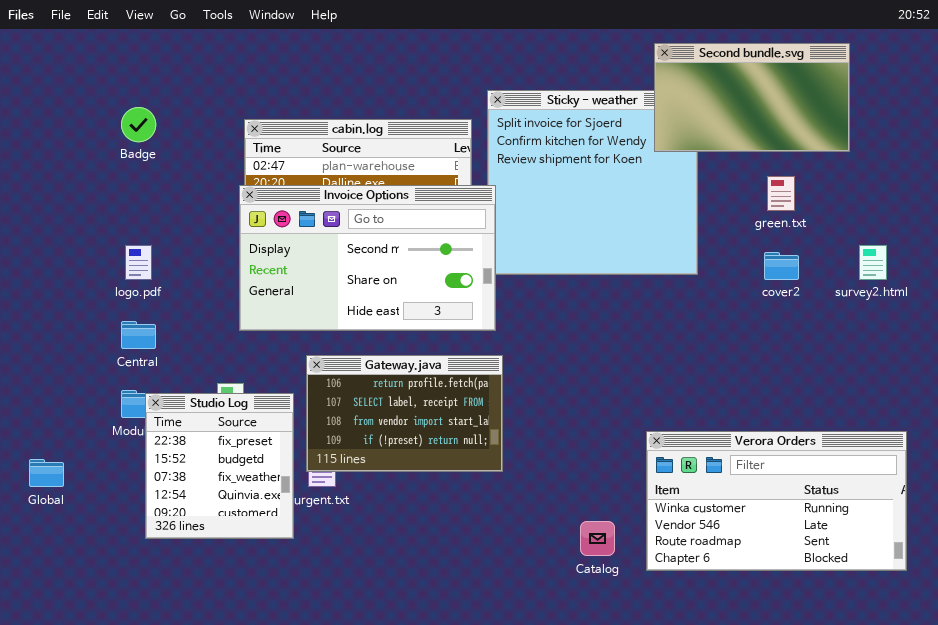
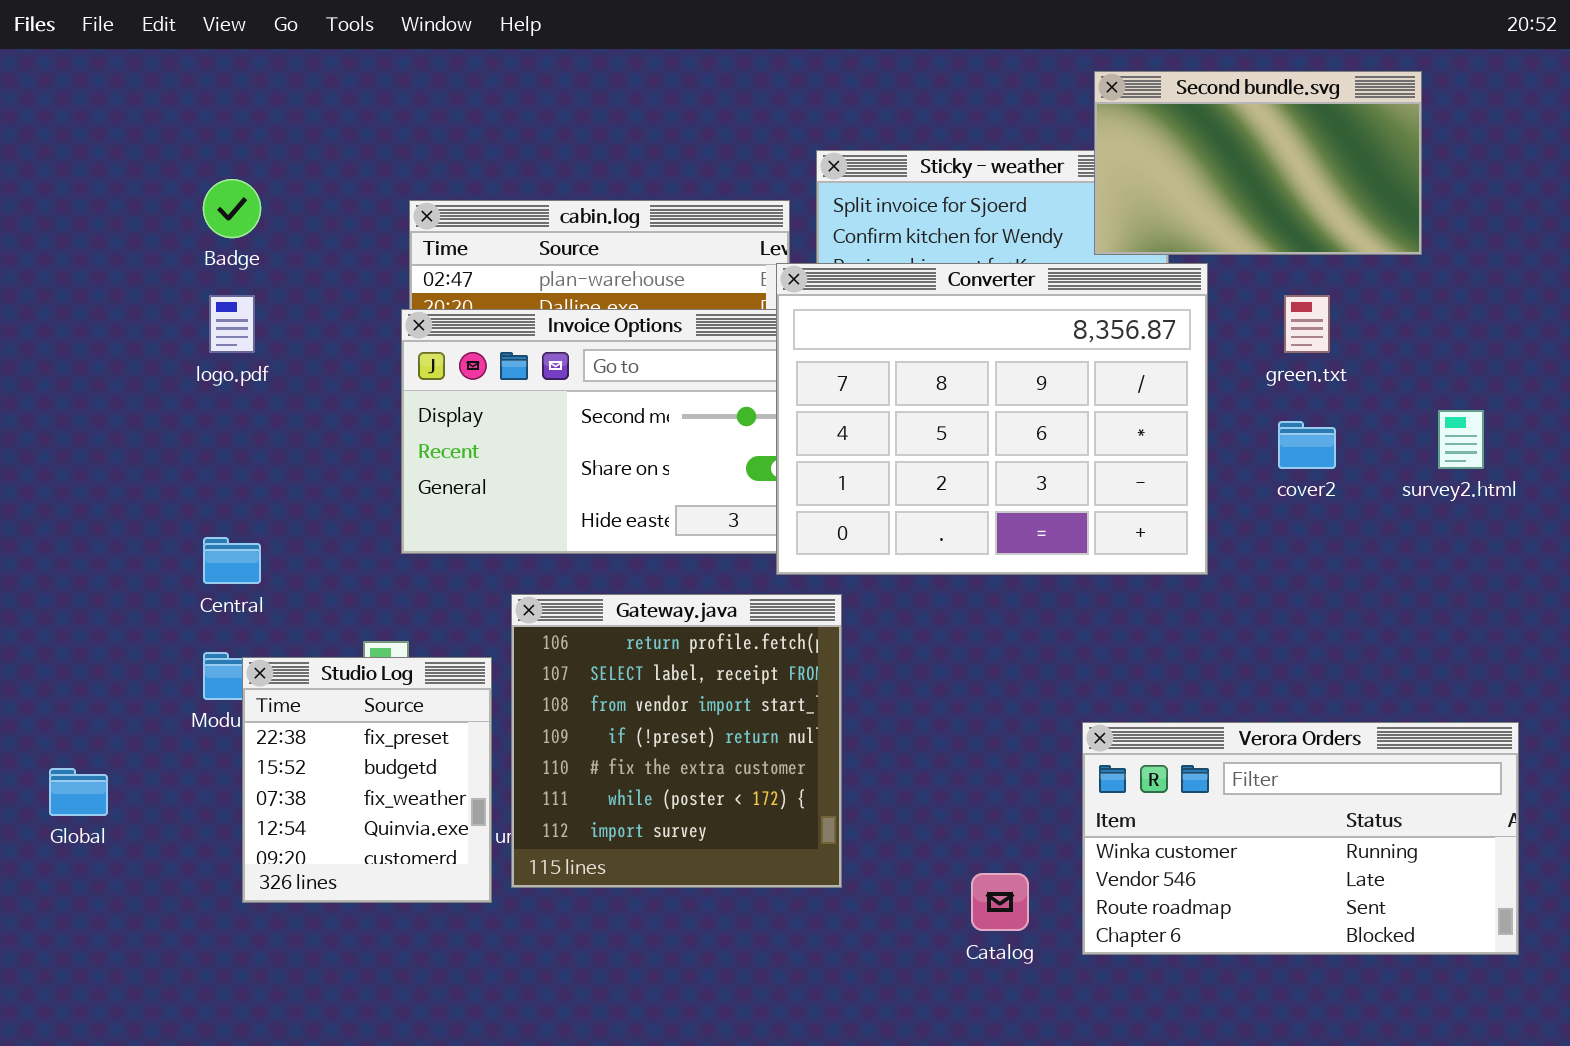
Converter: none -> [776,263,1208,575], opened
logo.pdf: [125,245,152,280] -> [209,295,255,353], moved
Gateway.java: [306,355,503,472] -> [511,594,842,888], resized

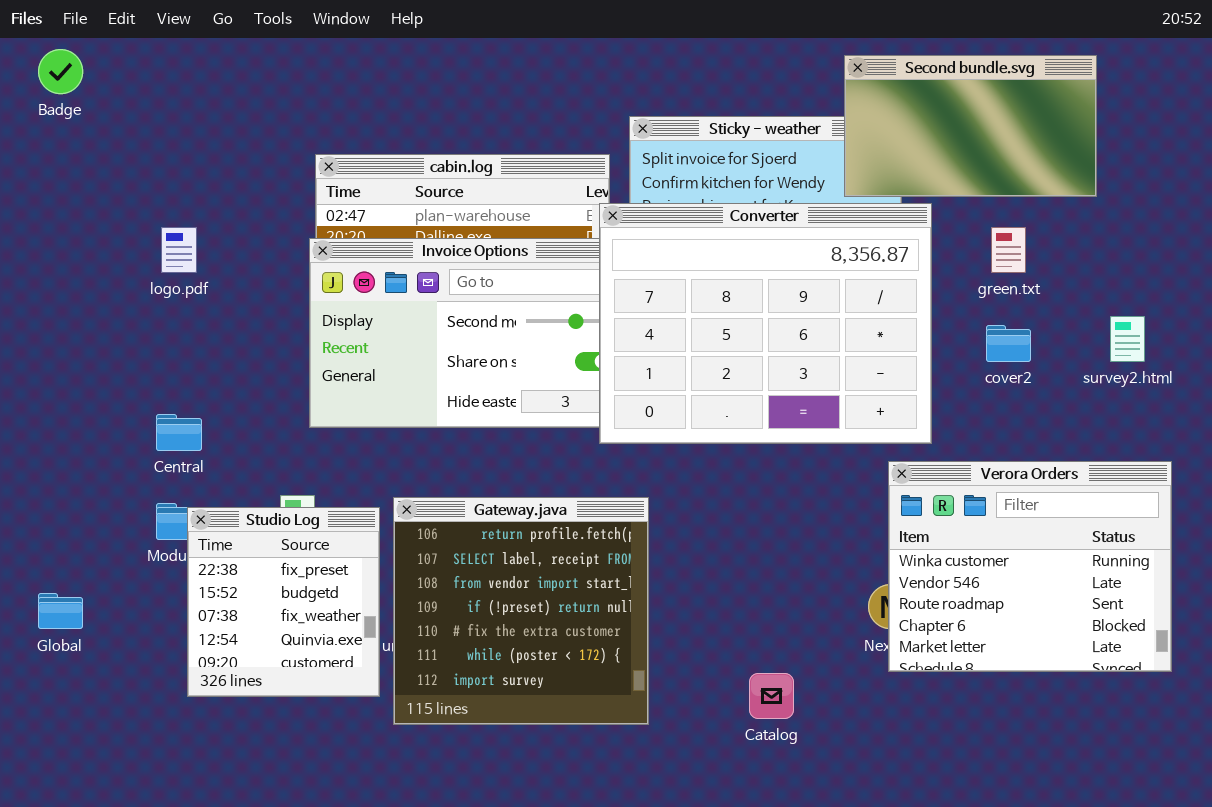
Badge: [203,179,261,238] -> [38,49,83,94], moved
Gateway.java: [511,594,842,888] -> [393,497,649,725], moved
Verora Orders: [1082,722,1519,955] -> [888,461,1172,672], moved, resized

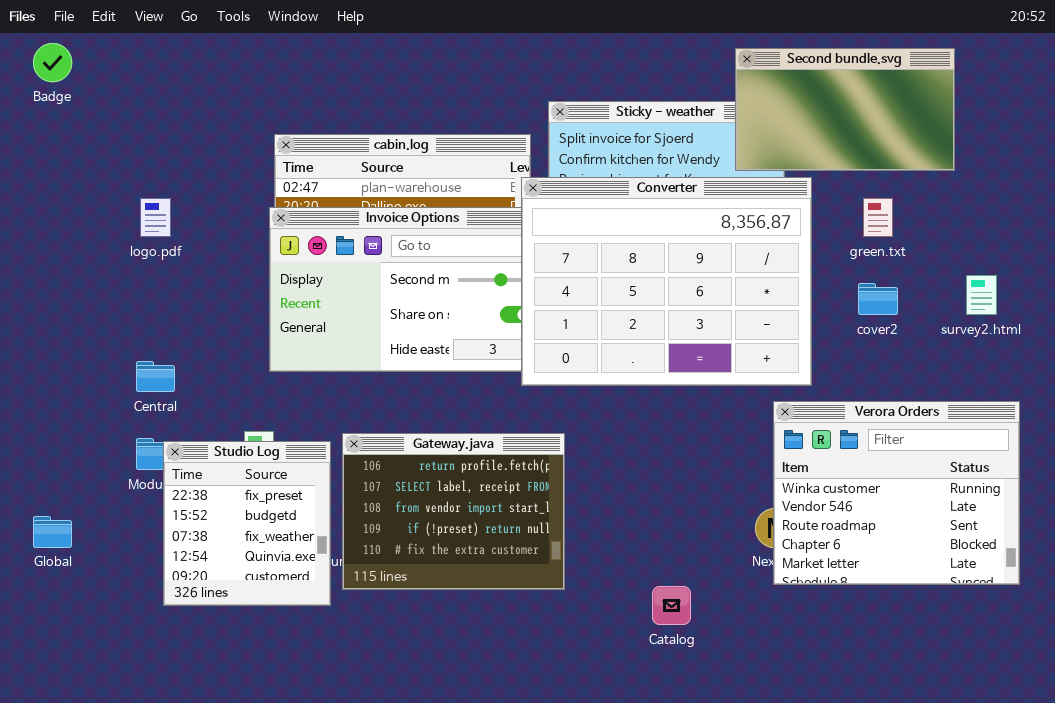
Gateway.java: [393,497,649,725] -> [342,433,565,590], resized

